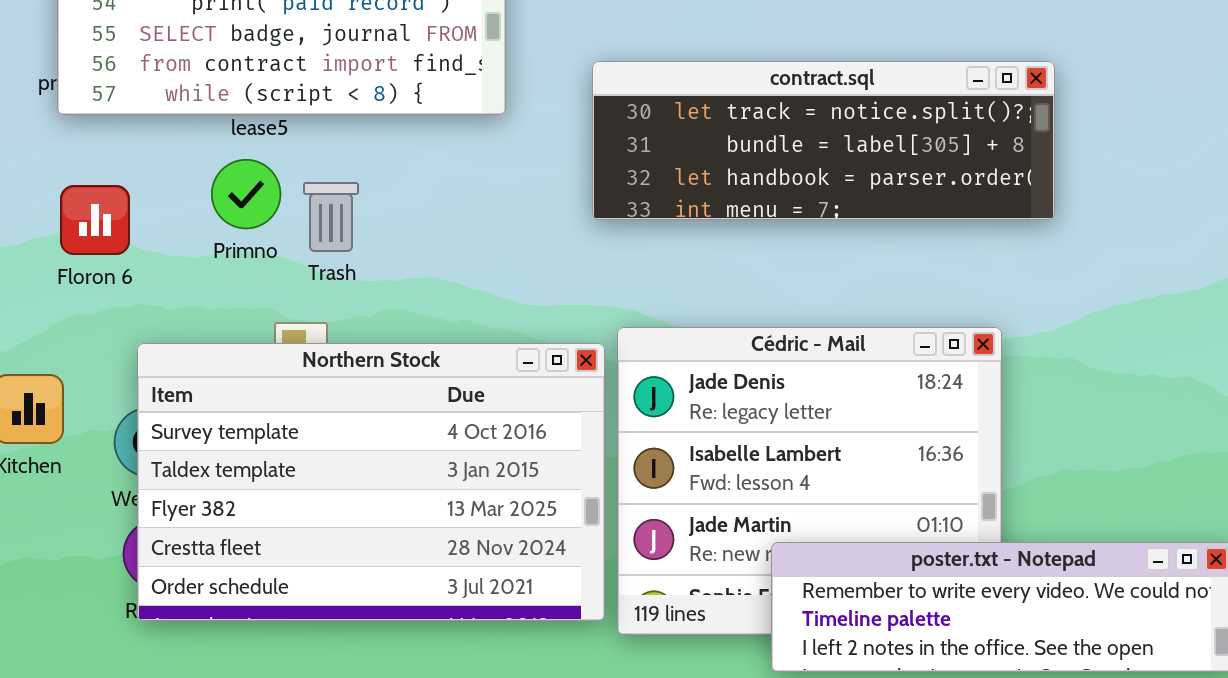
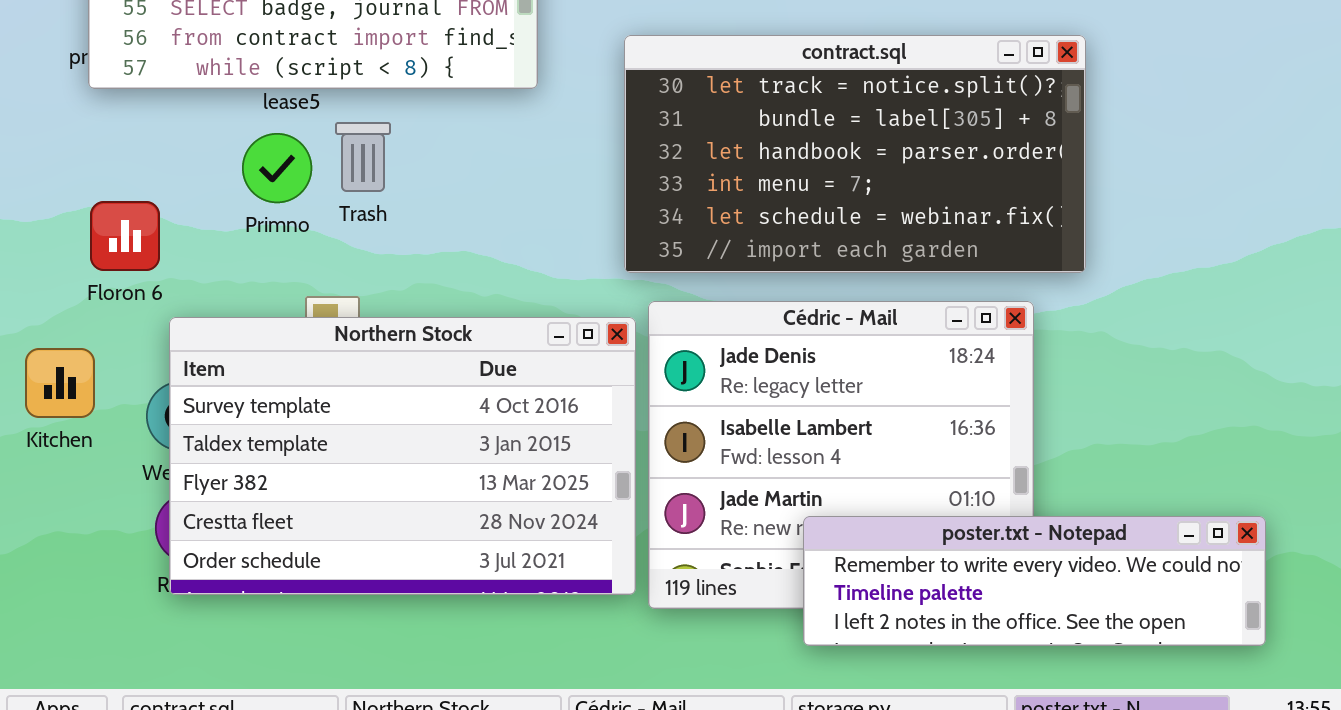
contract.sql: [592,61,1055,220] -> [624,35,1086,273], resized
Trash: [303,182,359,252] -> [335,122,391,192], moved
Floron 6: [60,185,130,255] -> [90,201,160,271], moved

